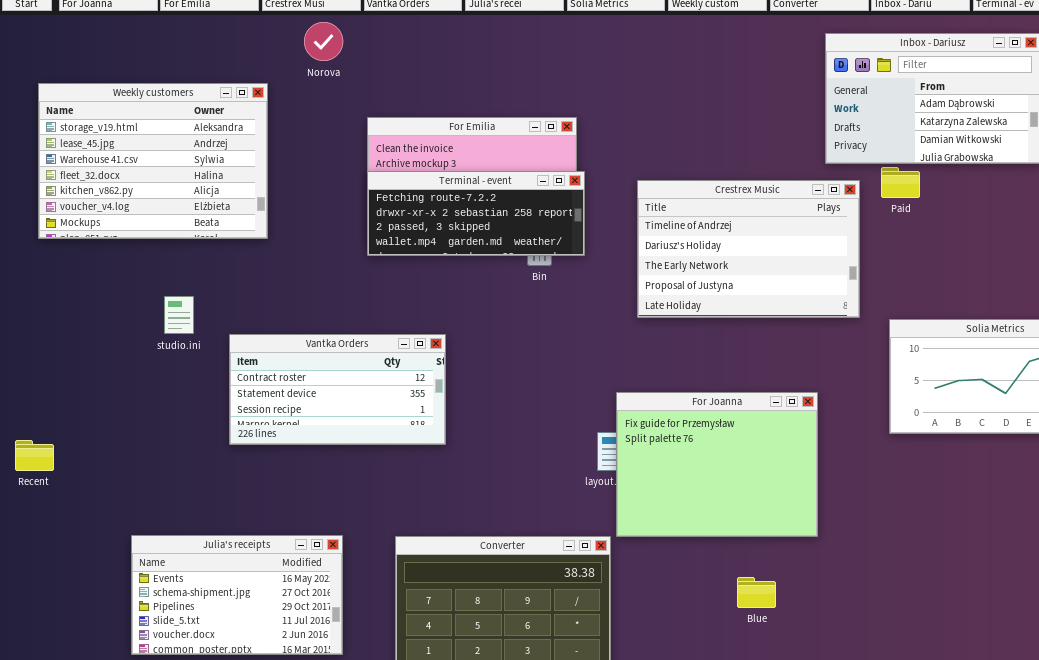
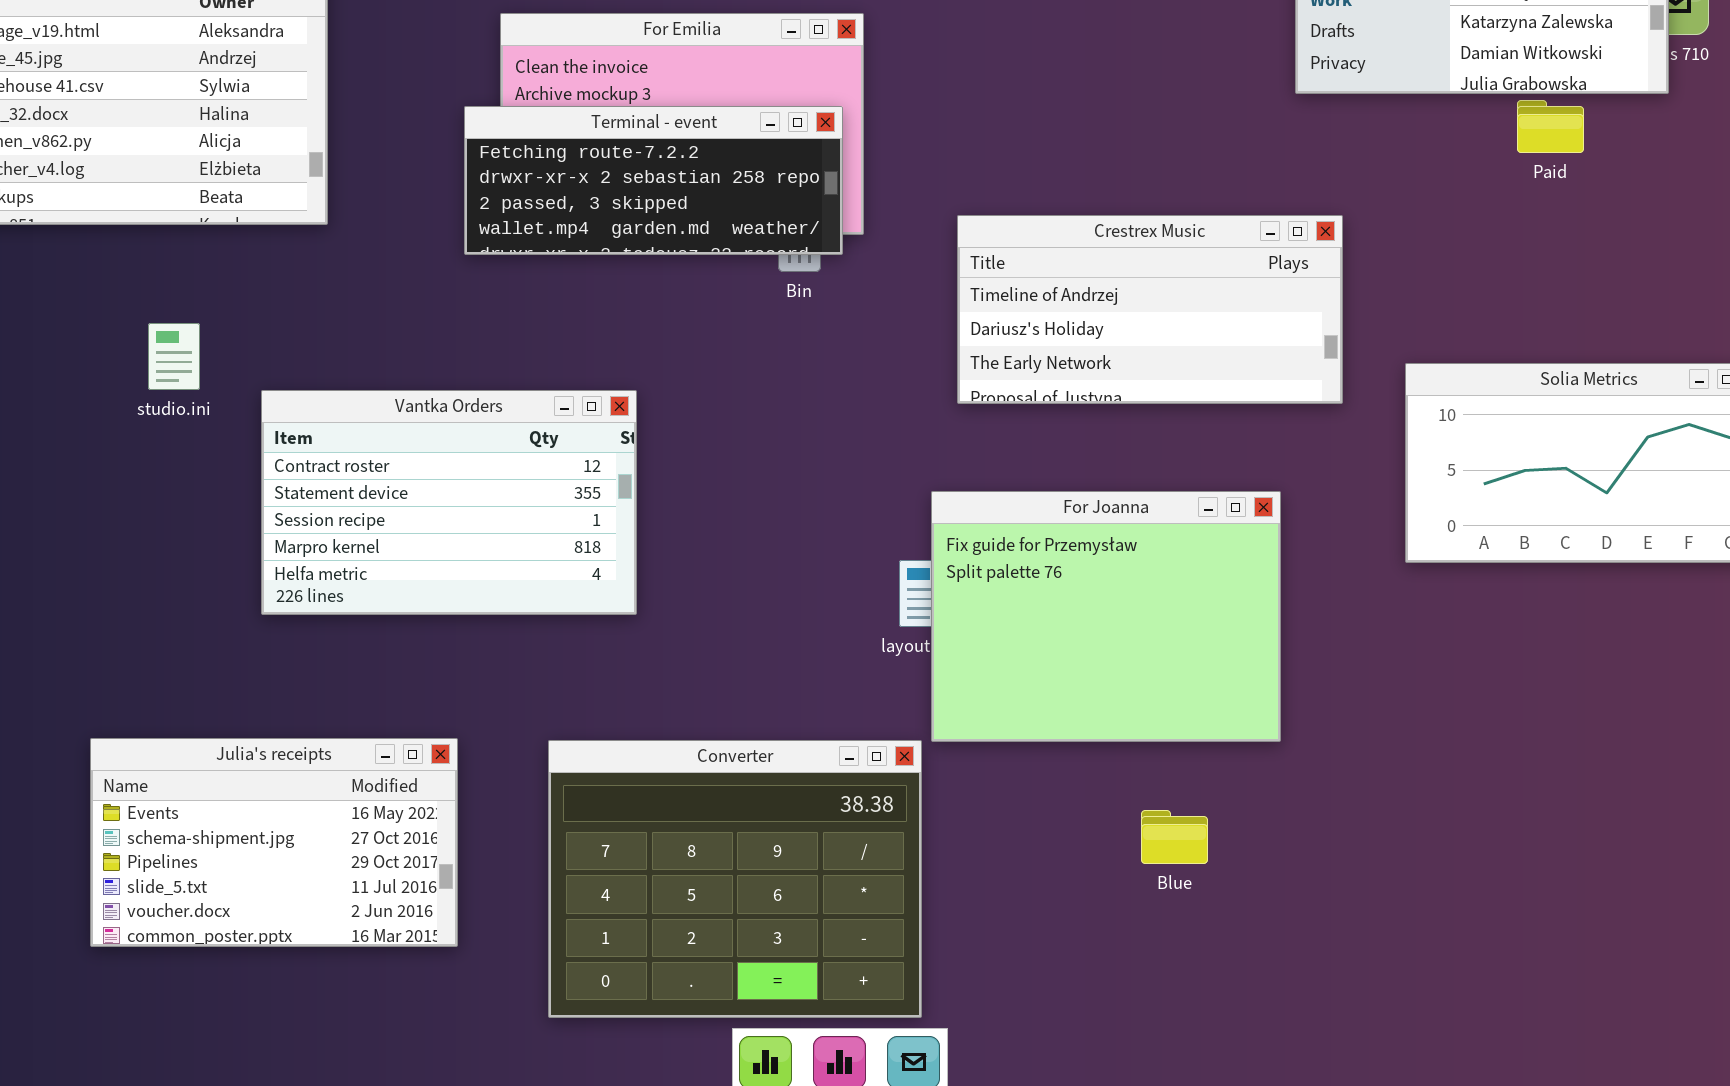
Paid: [881,167,920,198] -> [1517,100,1584,153], moved
Terminal - event: [367,171,585,256] -> [464,106,843,255], moved
Crestrex Music: [637,180,860,318] -> [957,215,1343,404], moved, resized
Vantka Orders: [229,334,446,445] -> [261,390,637,615], resized

